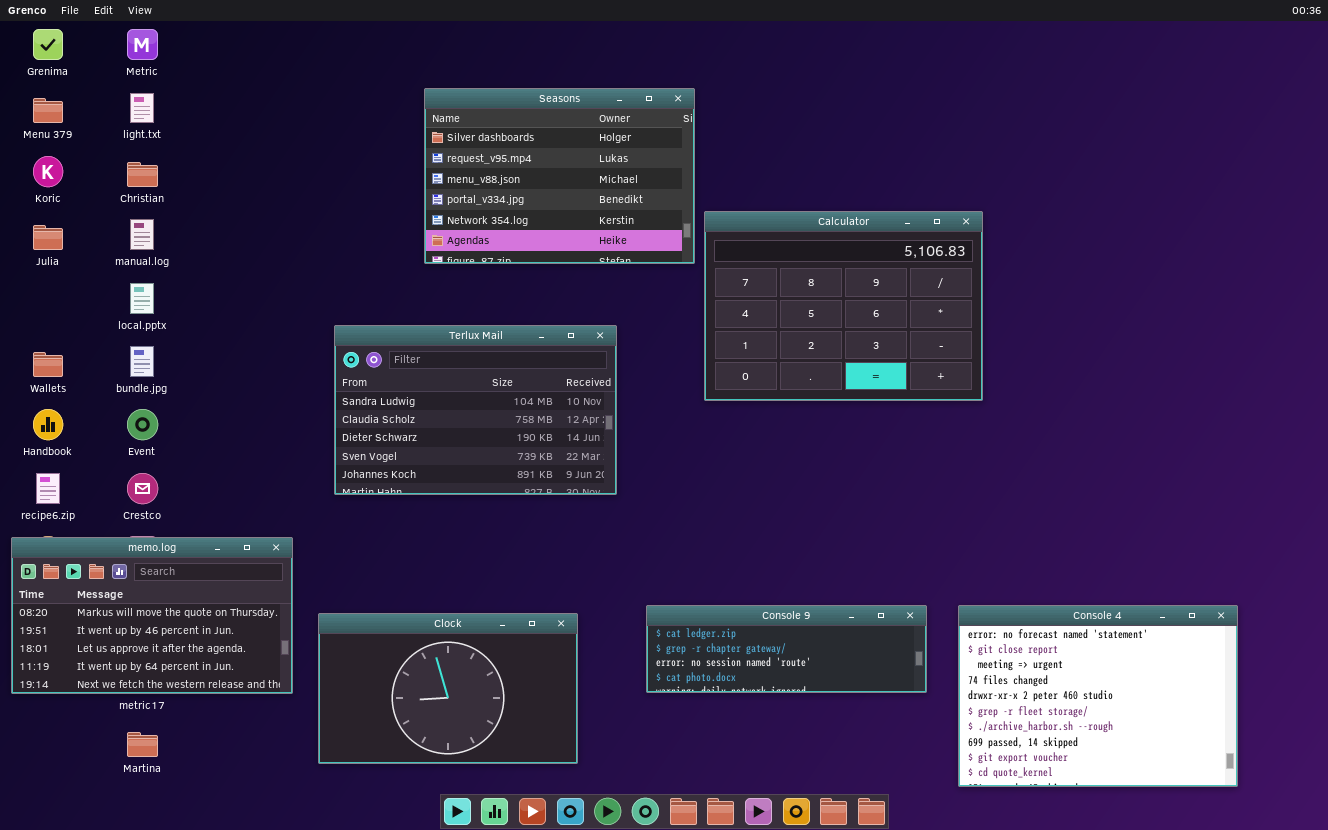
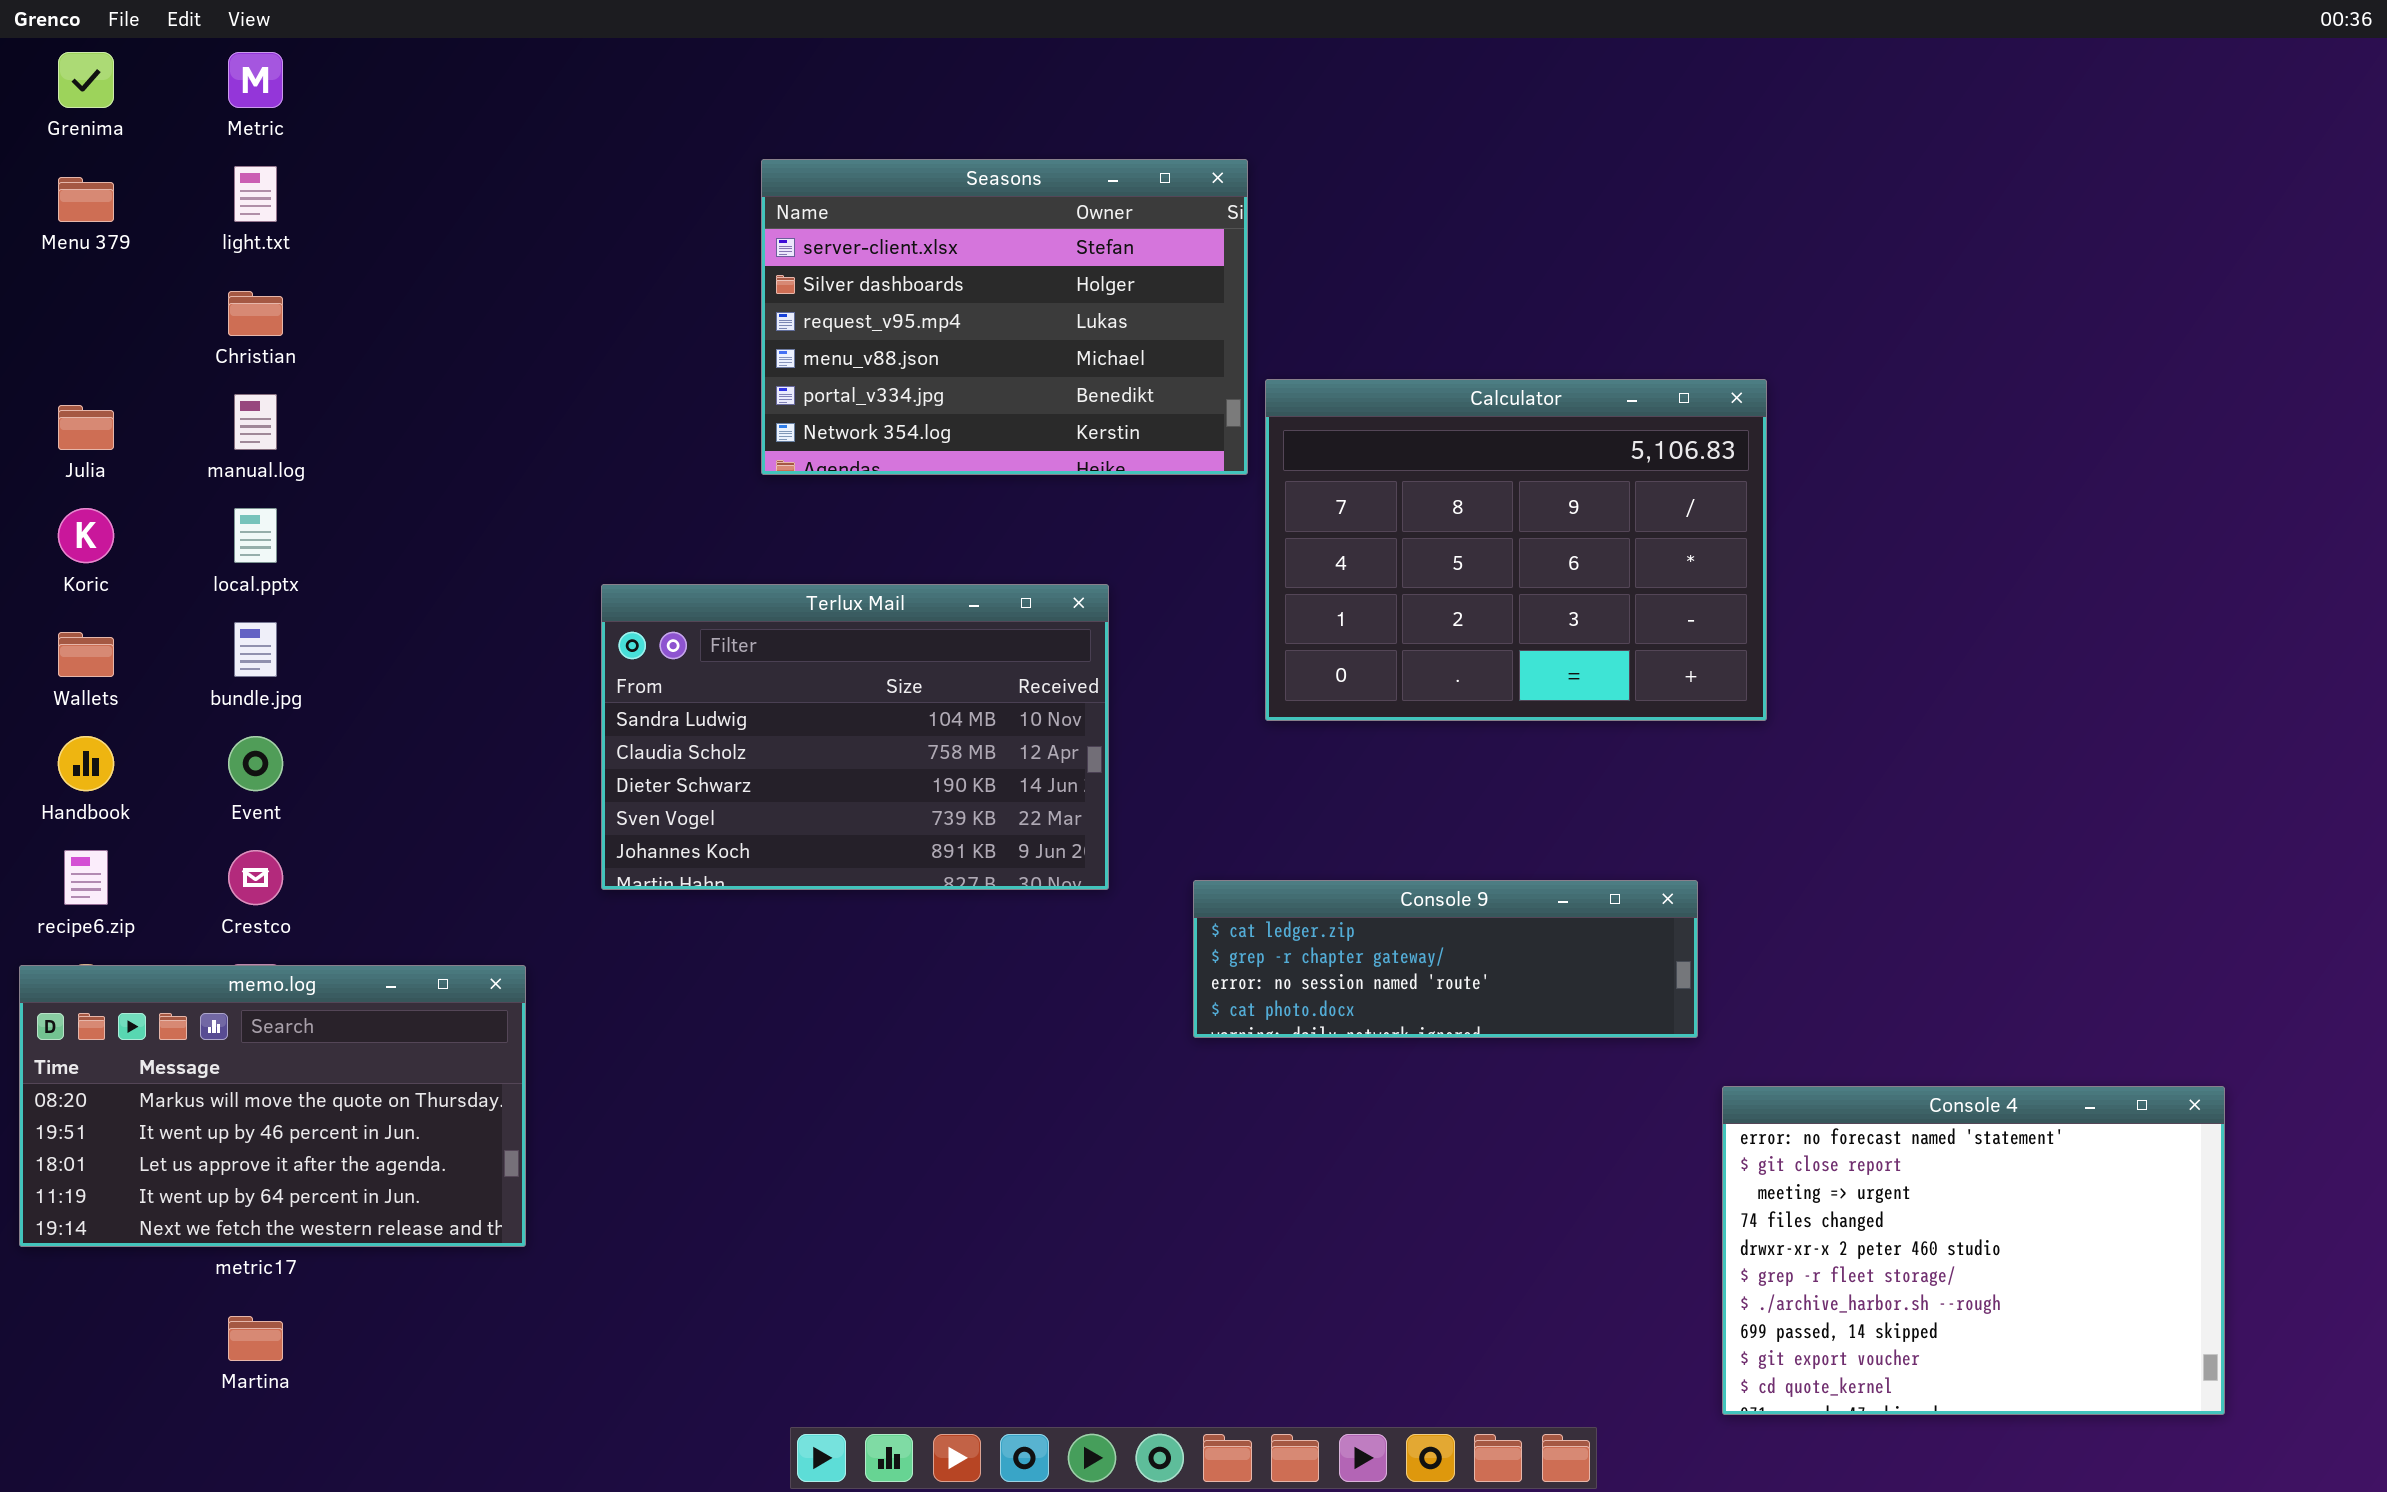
Seasons: [424,88,695,264] -> [761,159,1248,475], scrolled up 1 row
Koric: [33,156,63,187] -> [58,508,114,563], moved
Console 9: [646,605,927,693] -> [1193,880,1698,1038], moved
Clock: [318,613,578,764] -> none, closed

